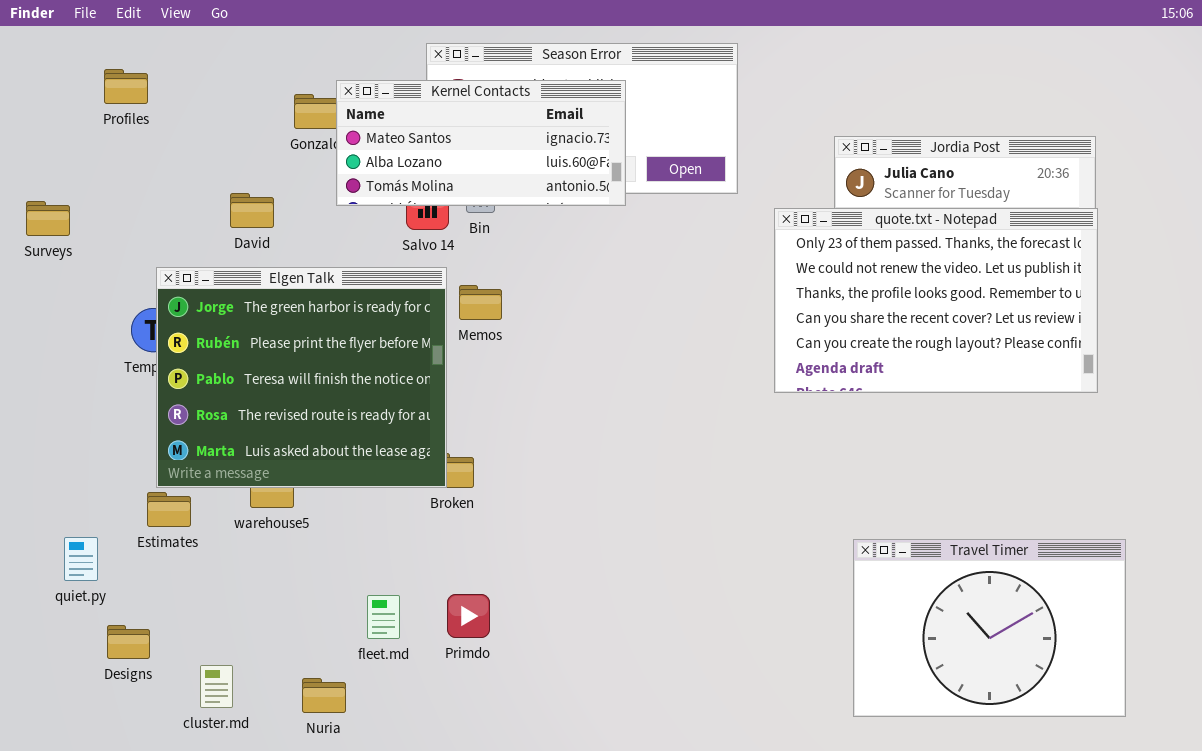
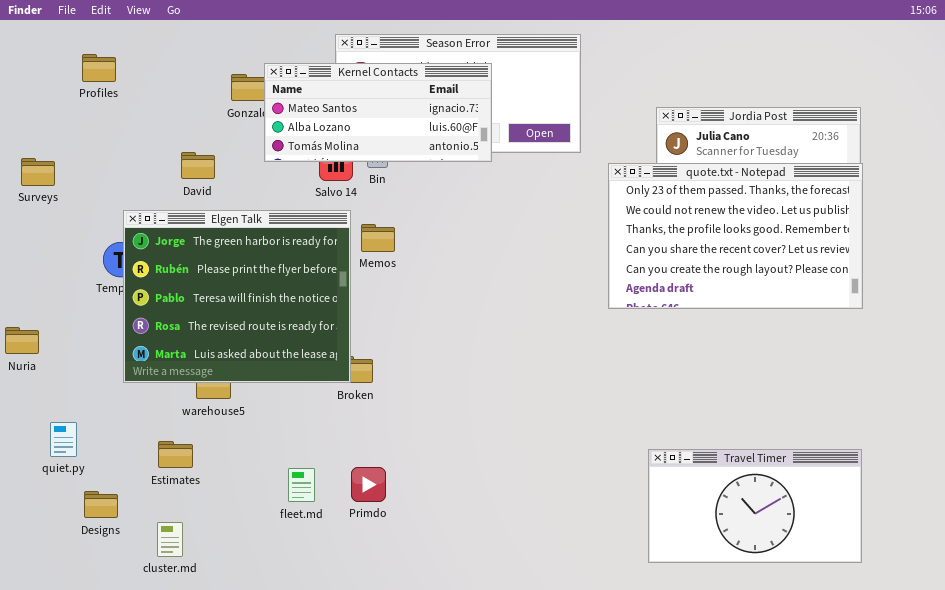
Estimates: [147,492,191,527] -> [158,441,193,468], moved
Travel Timer: [853,539,1126,717] -> [648,449,862,563], moved, resized
Nuria: [302,678,346,713] -> [5,327,39,354], moved

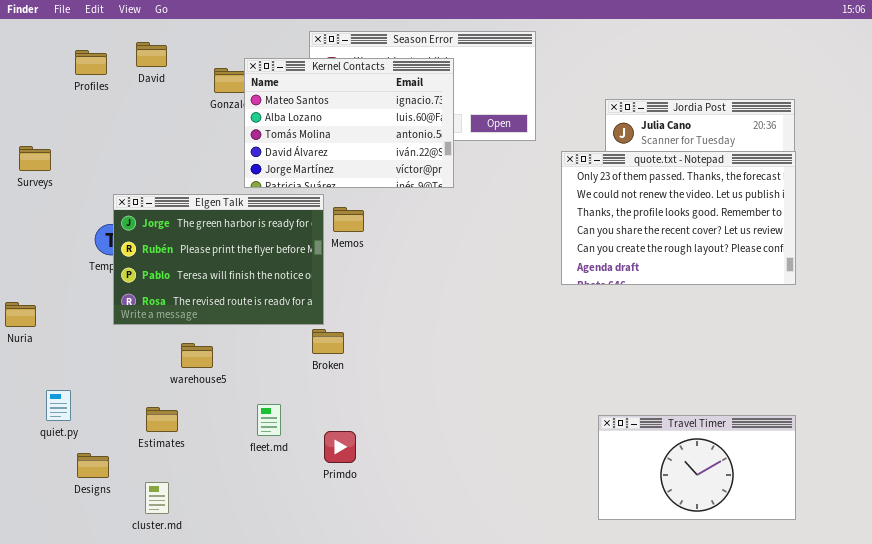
Kernel Contacts: [264,63,492,162] -> [244,58,454,188], resized
David: [181,152,215,179] -> [136,42,167,67], moved
Elgen Talk: [123,210,351,383] -> [113,194,324,325], resized
fleet.md: [288,468,315,502] -> [257,404,281,436], moved

